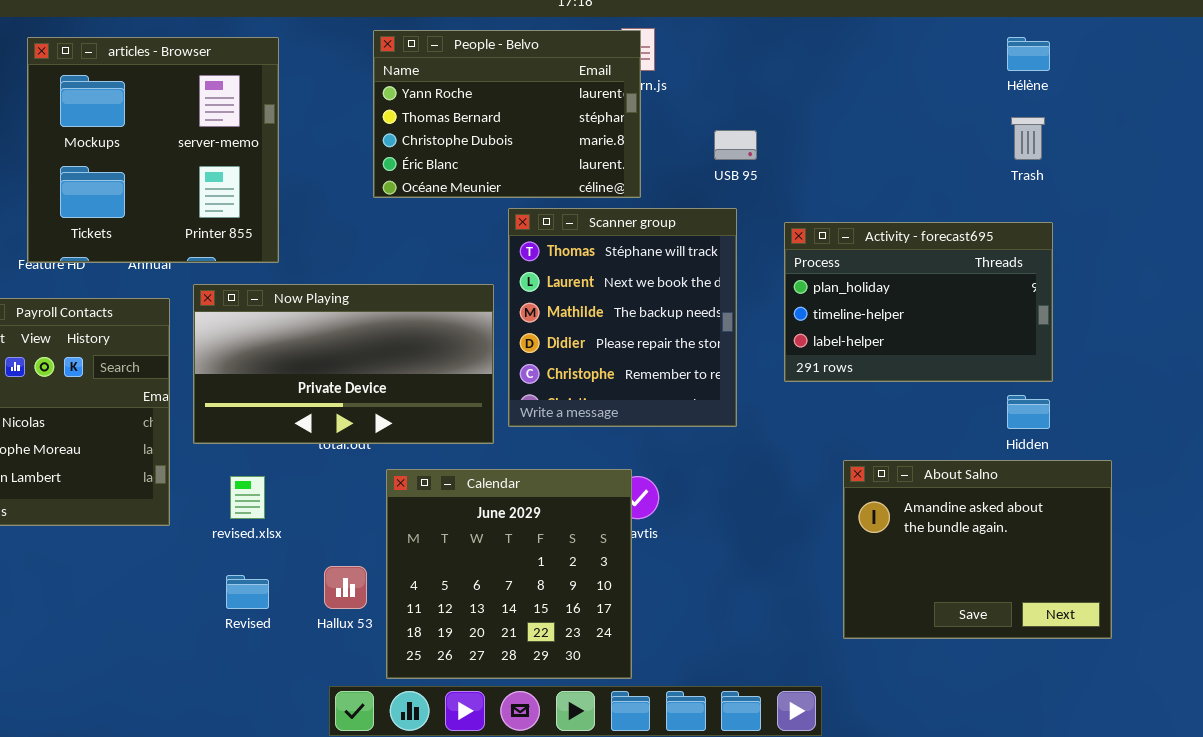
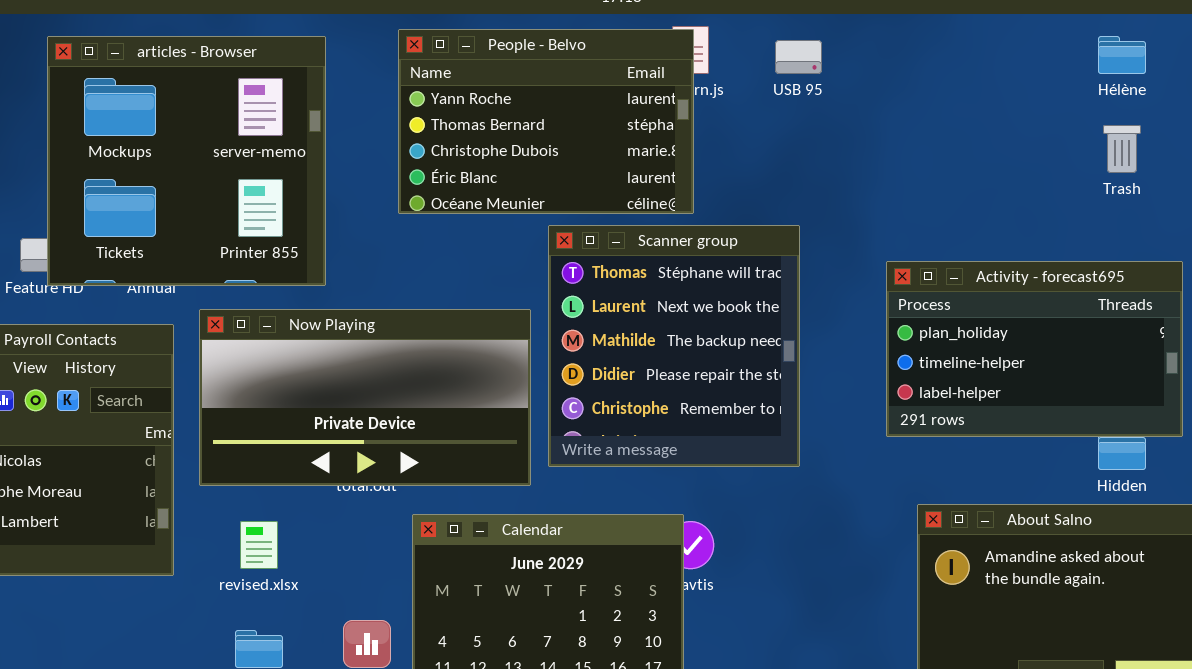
articles - Browser: [27,37,279,263] -> [47,36,326,286], moved
USB 95: [714,130,757,160] -> [775,40,822,74], moved
Activity - forecast695: [784,222,1053,382] -> [886,261,1183,437], moved

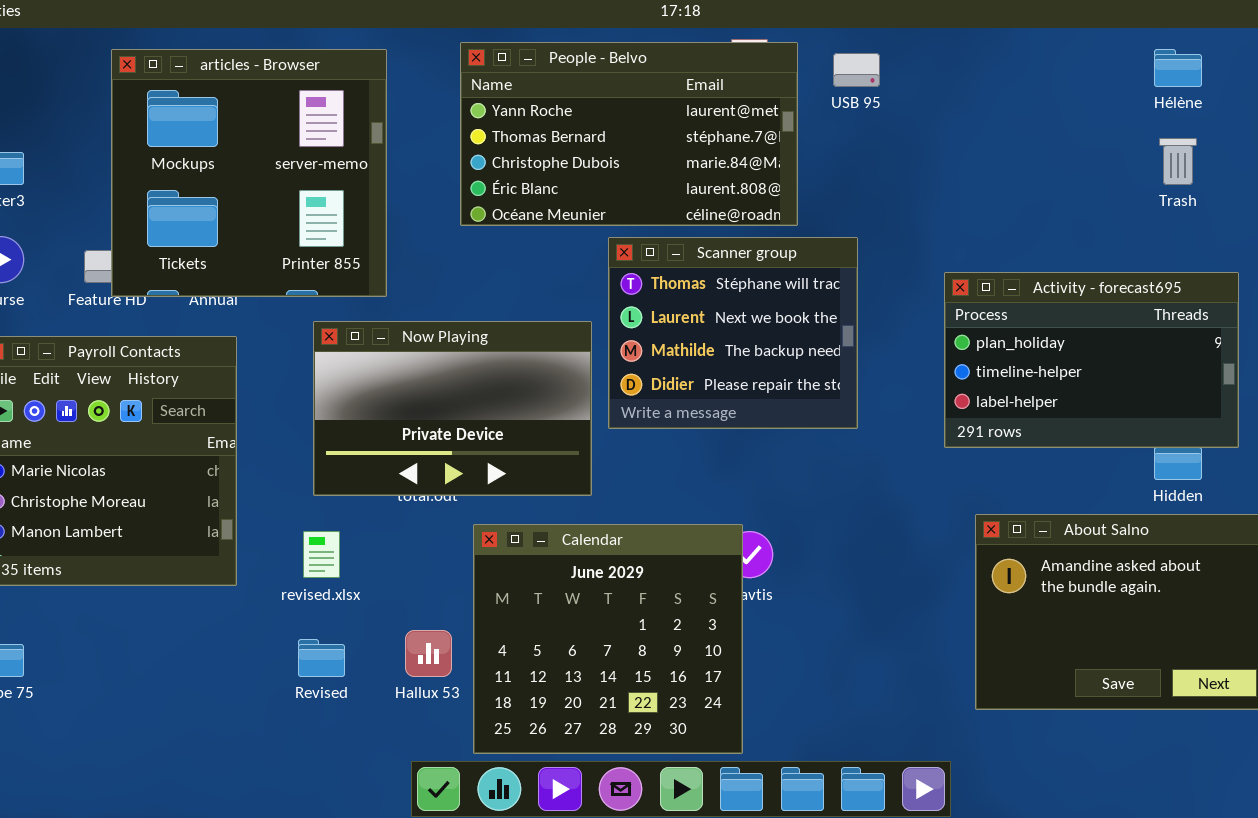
People - Belvo: [398,29,694,214] -> [460,42,798,226], resized
Scanner group: [548,225,800,467] -> [608,237,858,429], resized
Now Playing: [199,309,531,486] -> [313,321,592,496], resized

